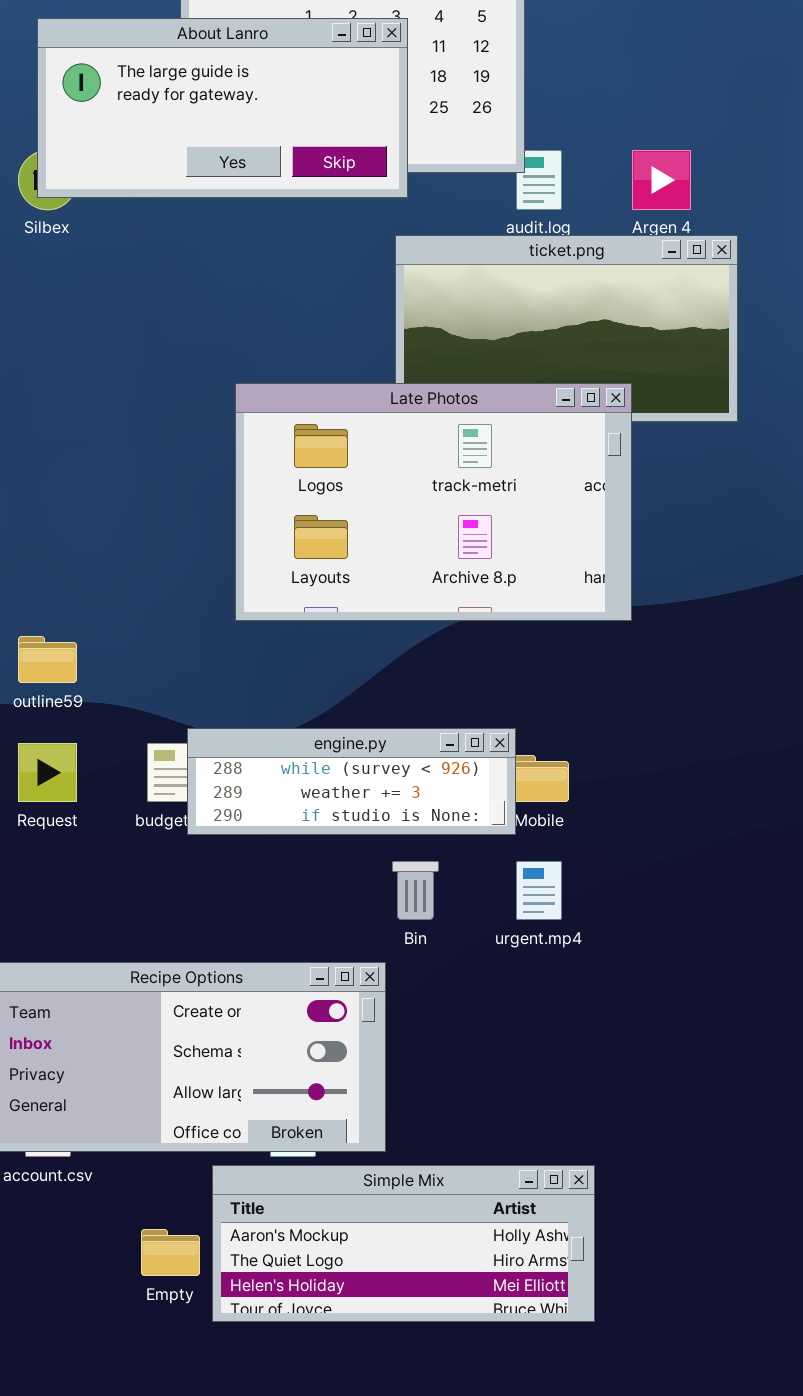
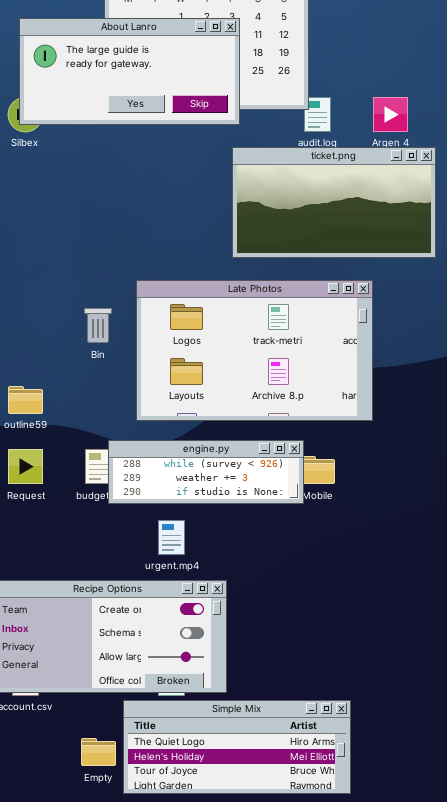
Late Photos: [235,383,632,621] -> [136,280,373,421], moved
Bin: [392,861,439,920] -> [84,308,112,343], moved
urgent.mp4: [516,861,562,920] -> [158,520,185,555], moved
Simple Mix: [212,1165,595,1322] -> [123,700,351,794], scrolled down 1 row

